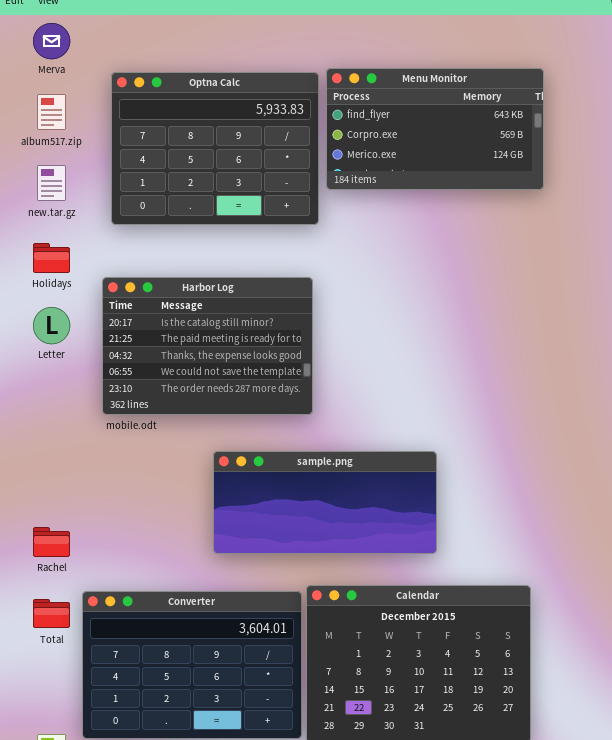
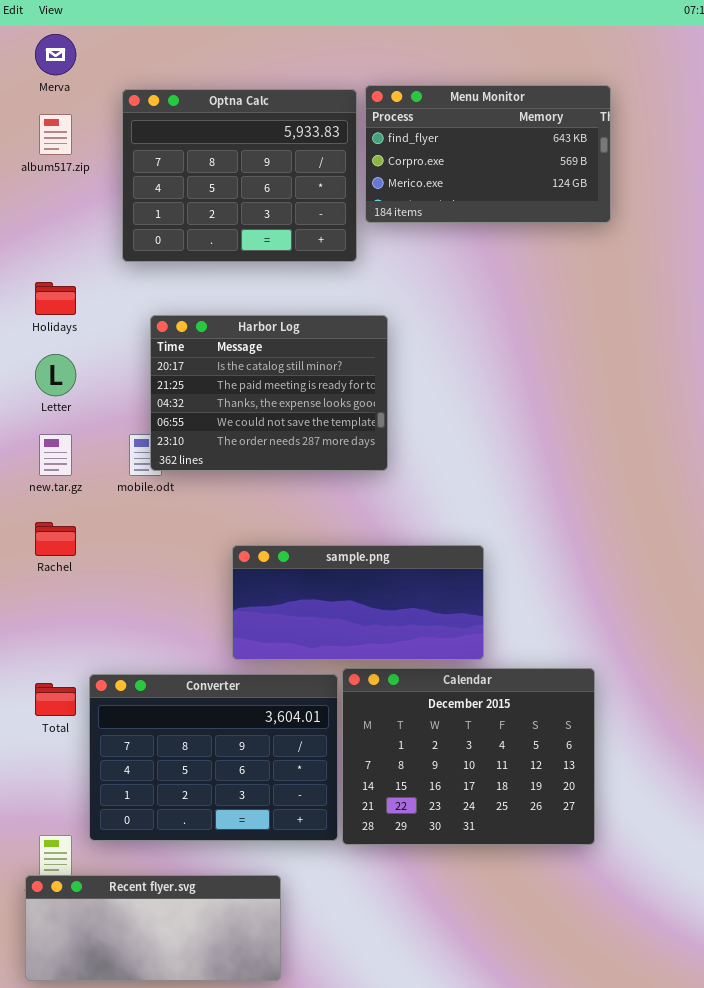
new.tar.gz: [37,165,66,201] -> [39,434,72,476], moved
Harbor Log: [102,277,313,415] -> [150,315,388,471], moved
sample.png: [213,451,437,554] -> [232,545,484,660], moved
Rachel: [33,527,70,557] -> [35,522,76,556], moved

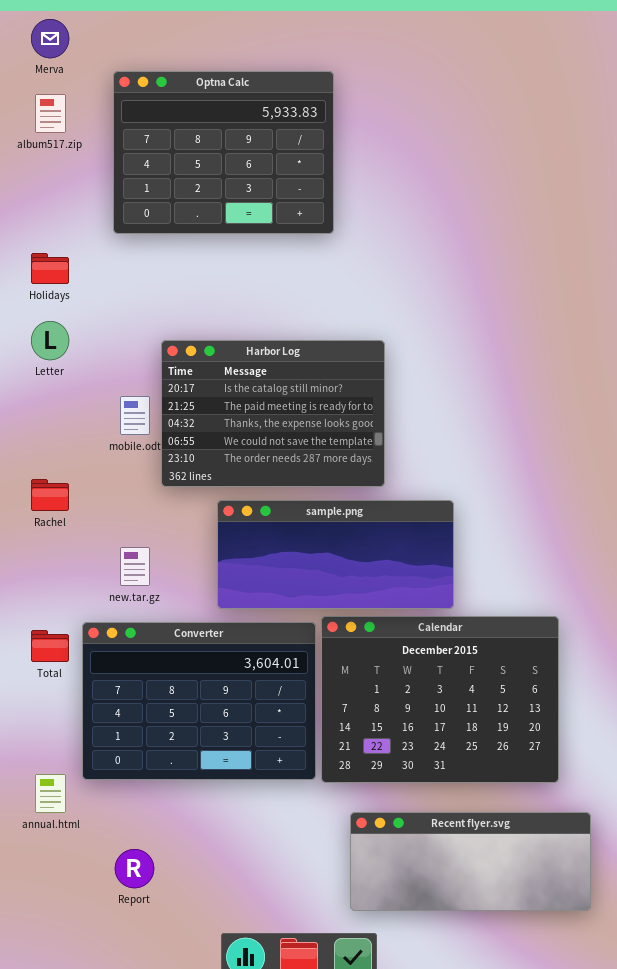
Menu Monitor: [365,85,611,223] -> none, closed
Harbor Log: [150,315,388,471] -> [161,340,385,487], moved
new.tar.gz: [39,434,72,476] -> [120,547,150,586], moved
Recent flyer.svg: [25,875,281,981] -> [350,812,591,911], moved

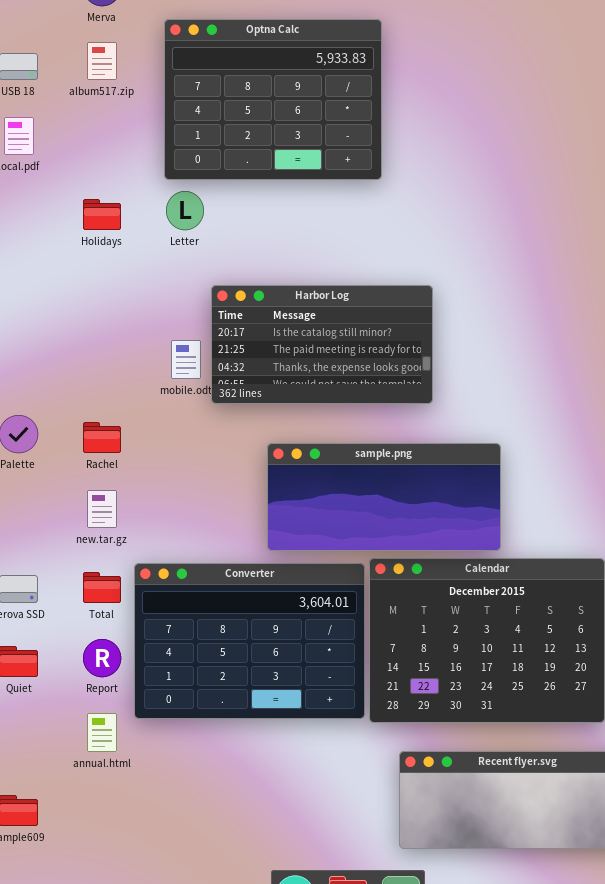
Letter: [31,321,69,360] -> [166,191,204,230], moved
Harbor Log: [161,340,385,487] -> [211,285,433,404], resized
new.tar.gz: [120,547,150,586] -> [87,490,117,528], moved
Report: [115,849,154,888] -> [83,639,121,677], moved

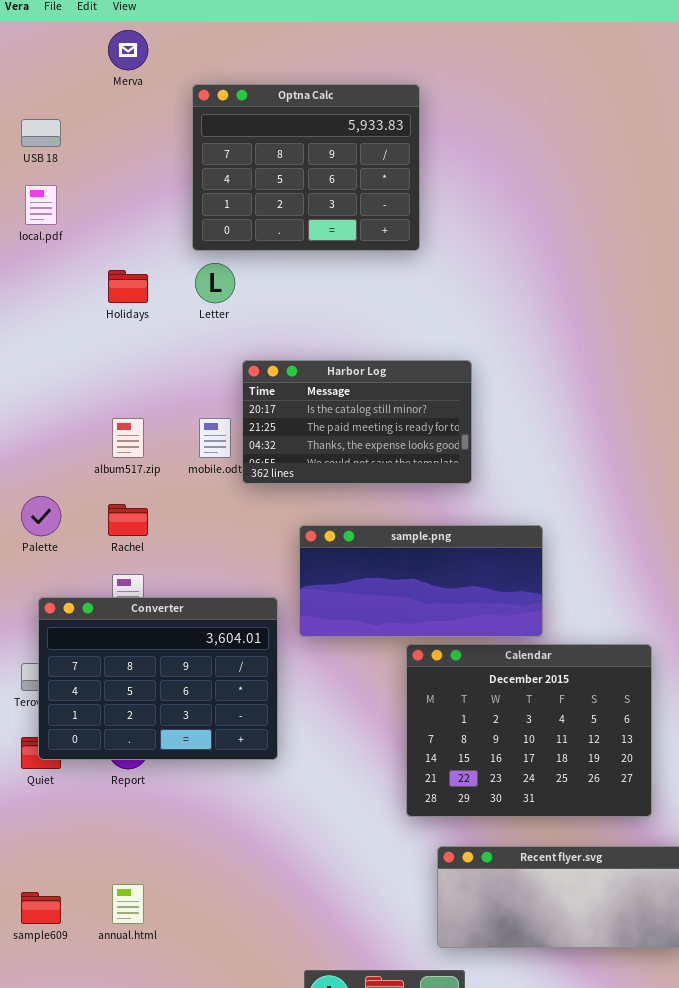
album517.zip: [87,42,117,80] -> [112,418,144,458], moved
Converter: [134,563,365,719] -> [38,597,278,760], moved
annual.html: [87,713,117,752] -> [112,884,144,924], moved

